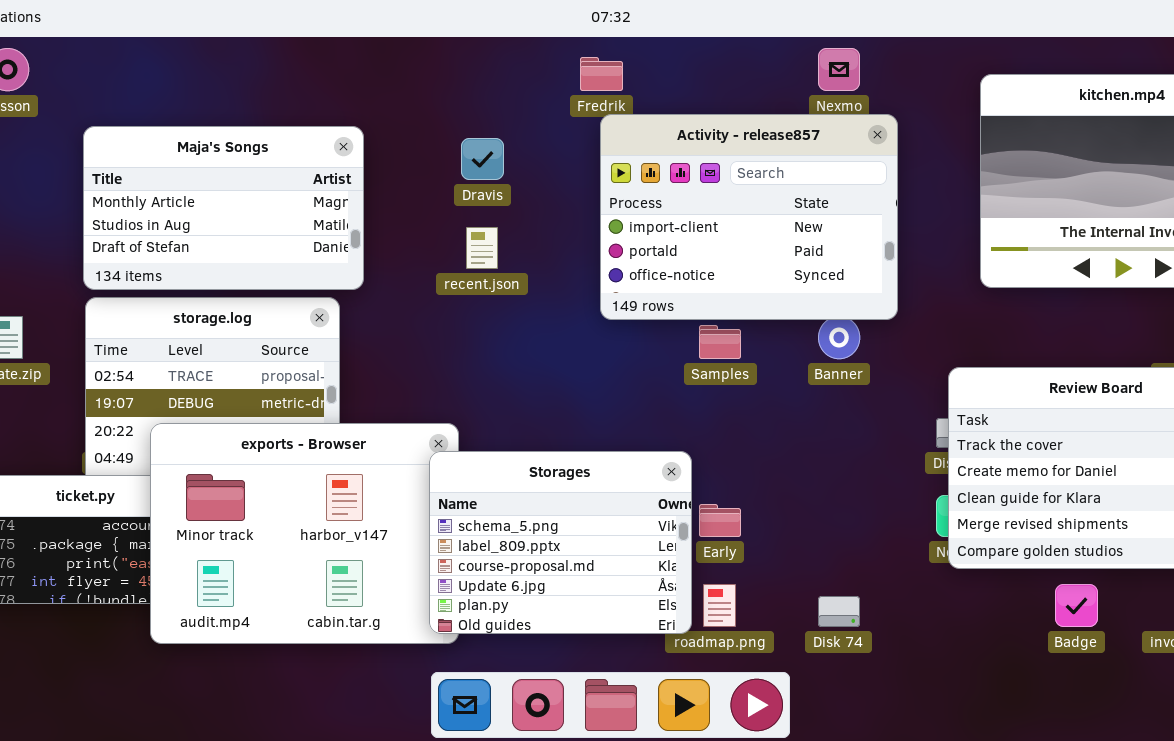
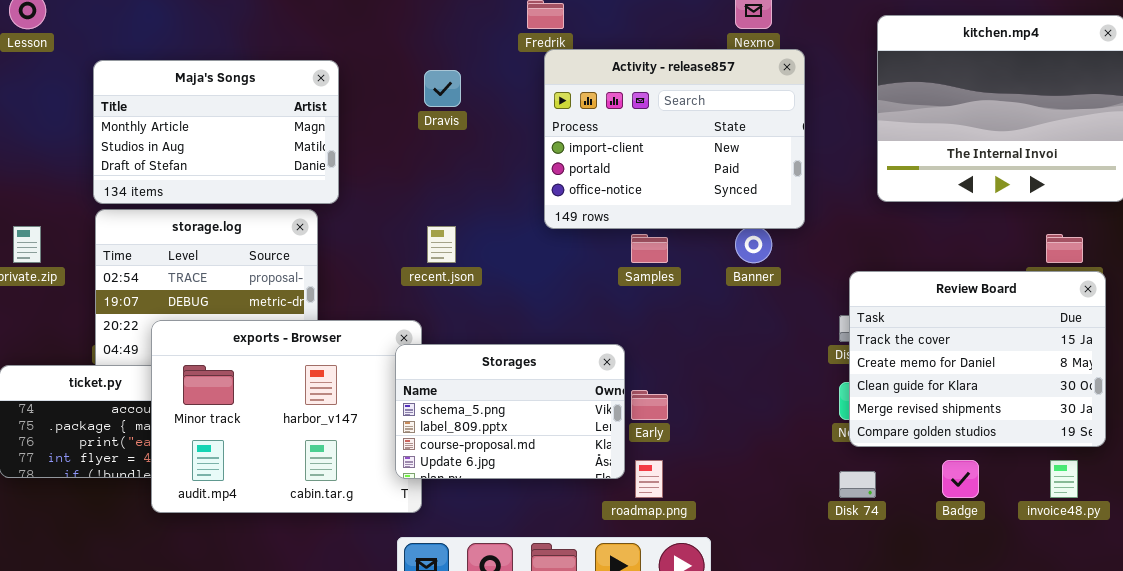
recent.json: [466,227,498,269] -> [427,226,456,263], moved
Storages: [429,451,692,634] -> [395,344,625,479], resized
Disk 74: [818,596,860,627] -> [839,471,876,498], moved

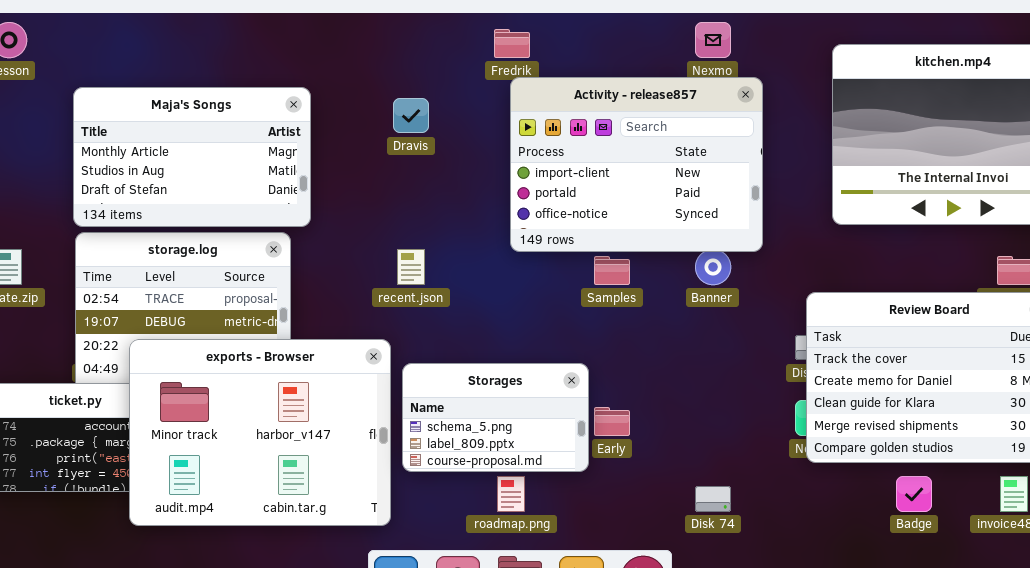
Storages: [395,344,625,479] -> [402,363,589,472], resized
roadmap.png: [635,460,663,498] -> [497,476,525,512], moved
Disk 74: [839,471,876,498] -> [695,486,731,512], moved

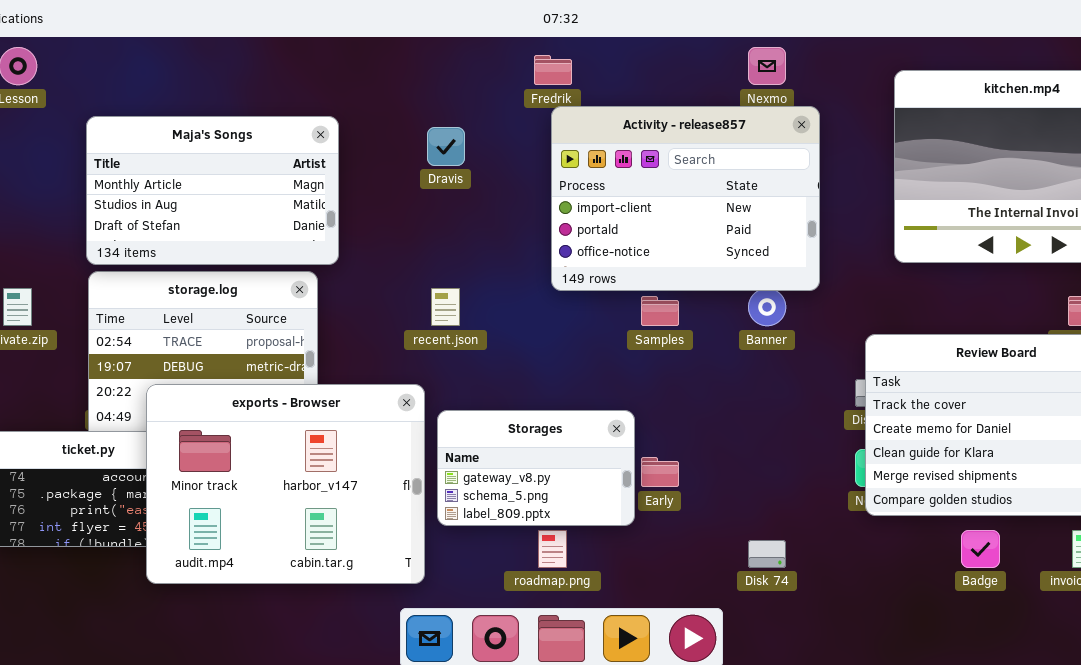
Storages: [402,363,589,472] -> [437,410,635,526], scrolled up 1 row

